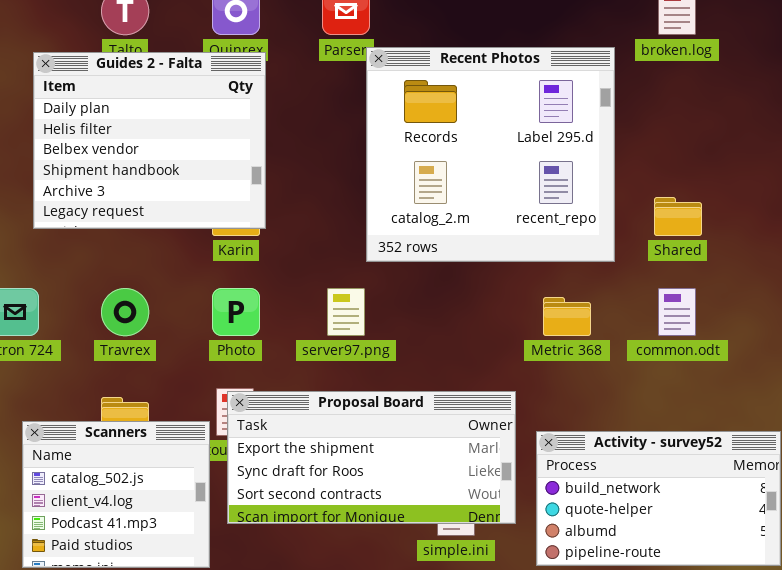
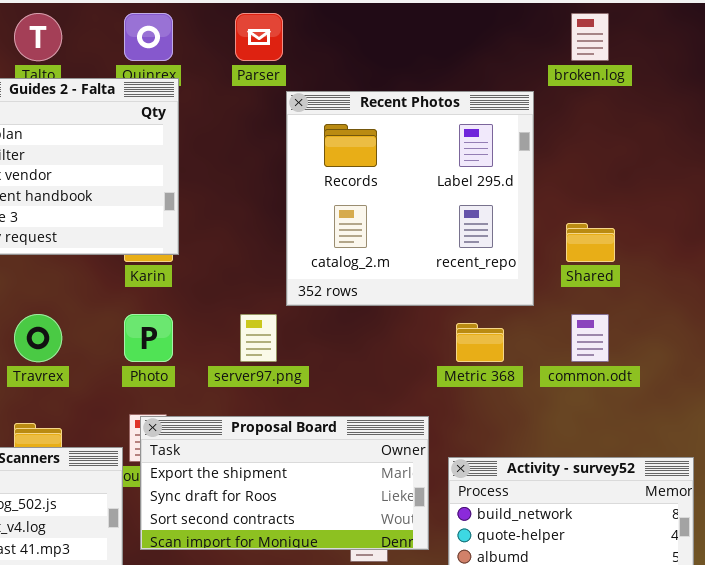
Recent Photos: [366,47,615,262] -> [286,91,534,306], moved

